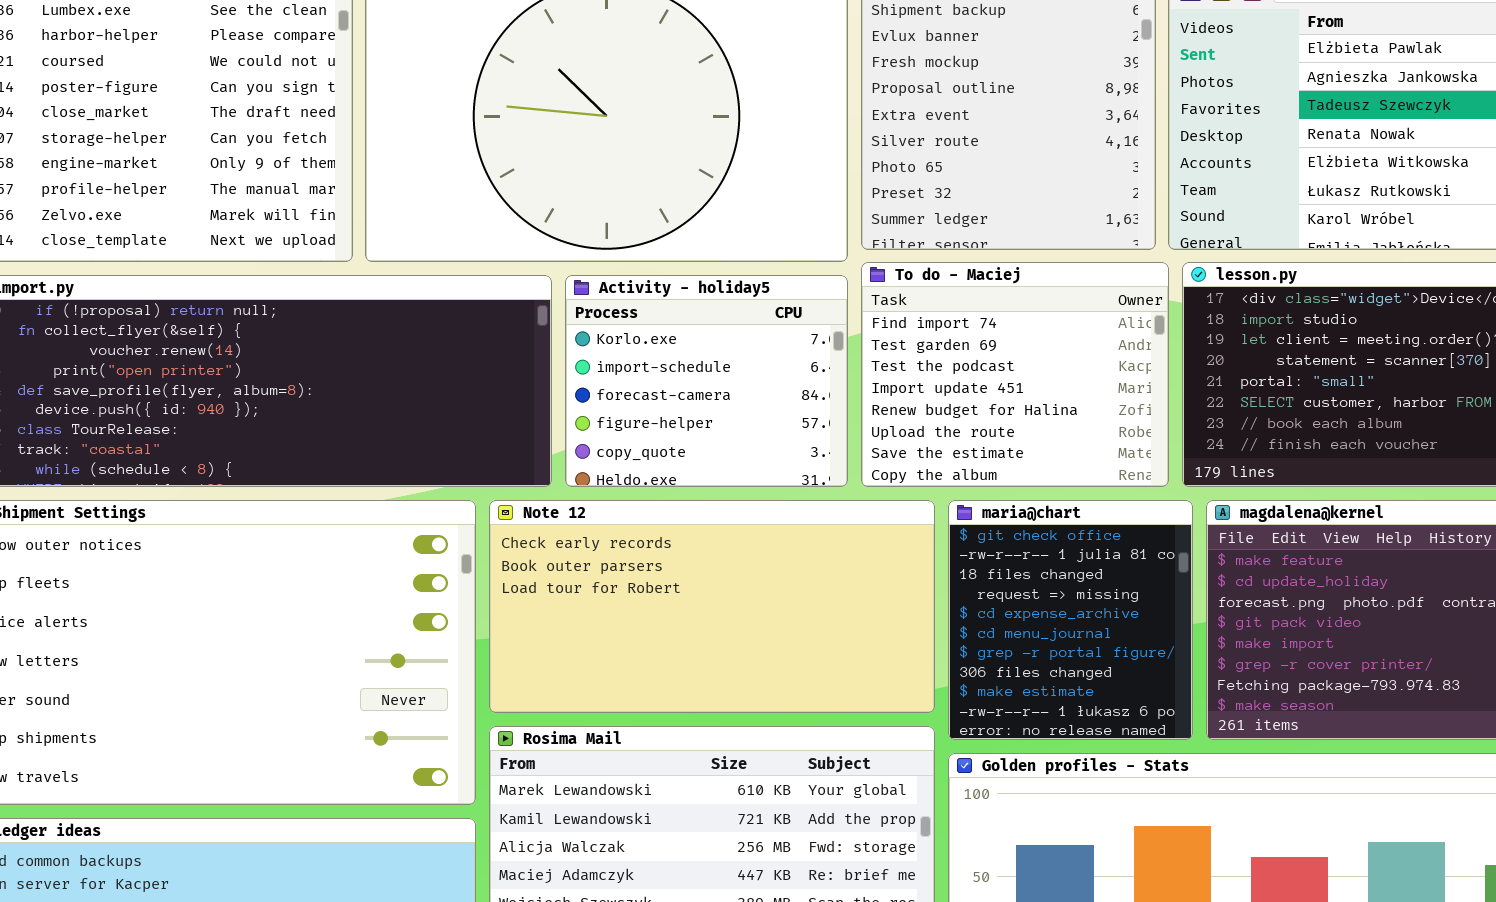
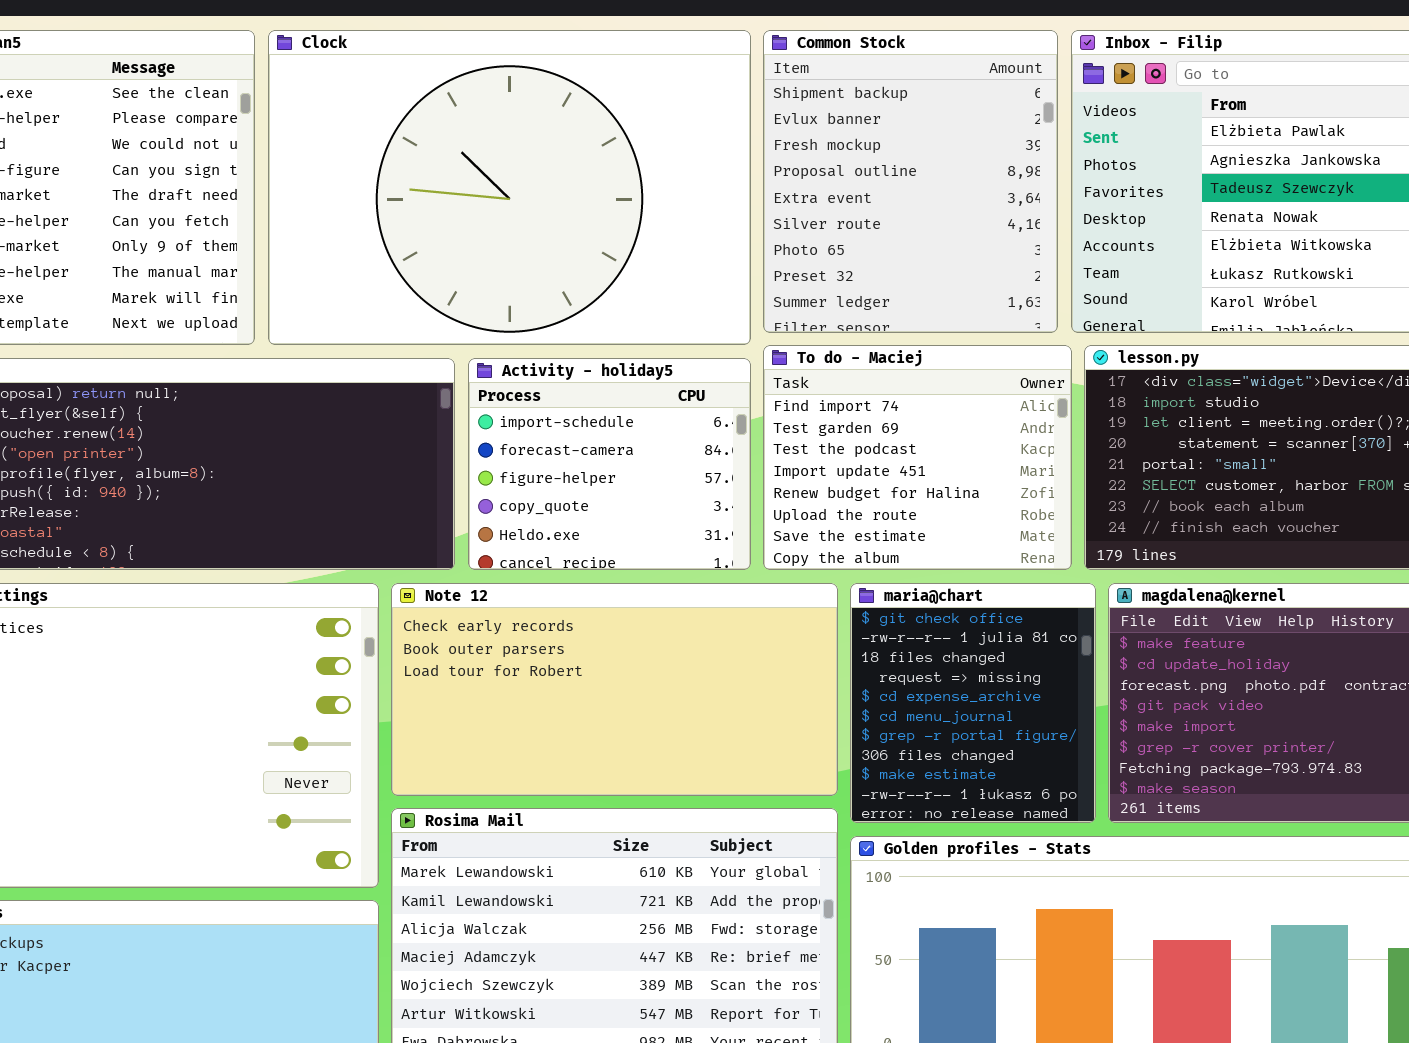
Activity - holiday5: [565,275,848,487] -> [468,358,751,570], scrolled down 1 row

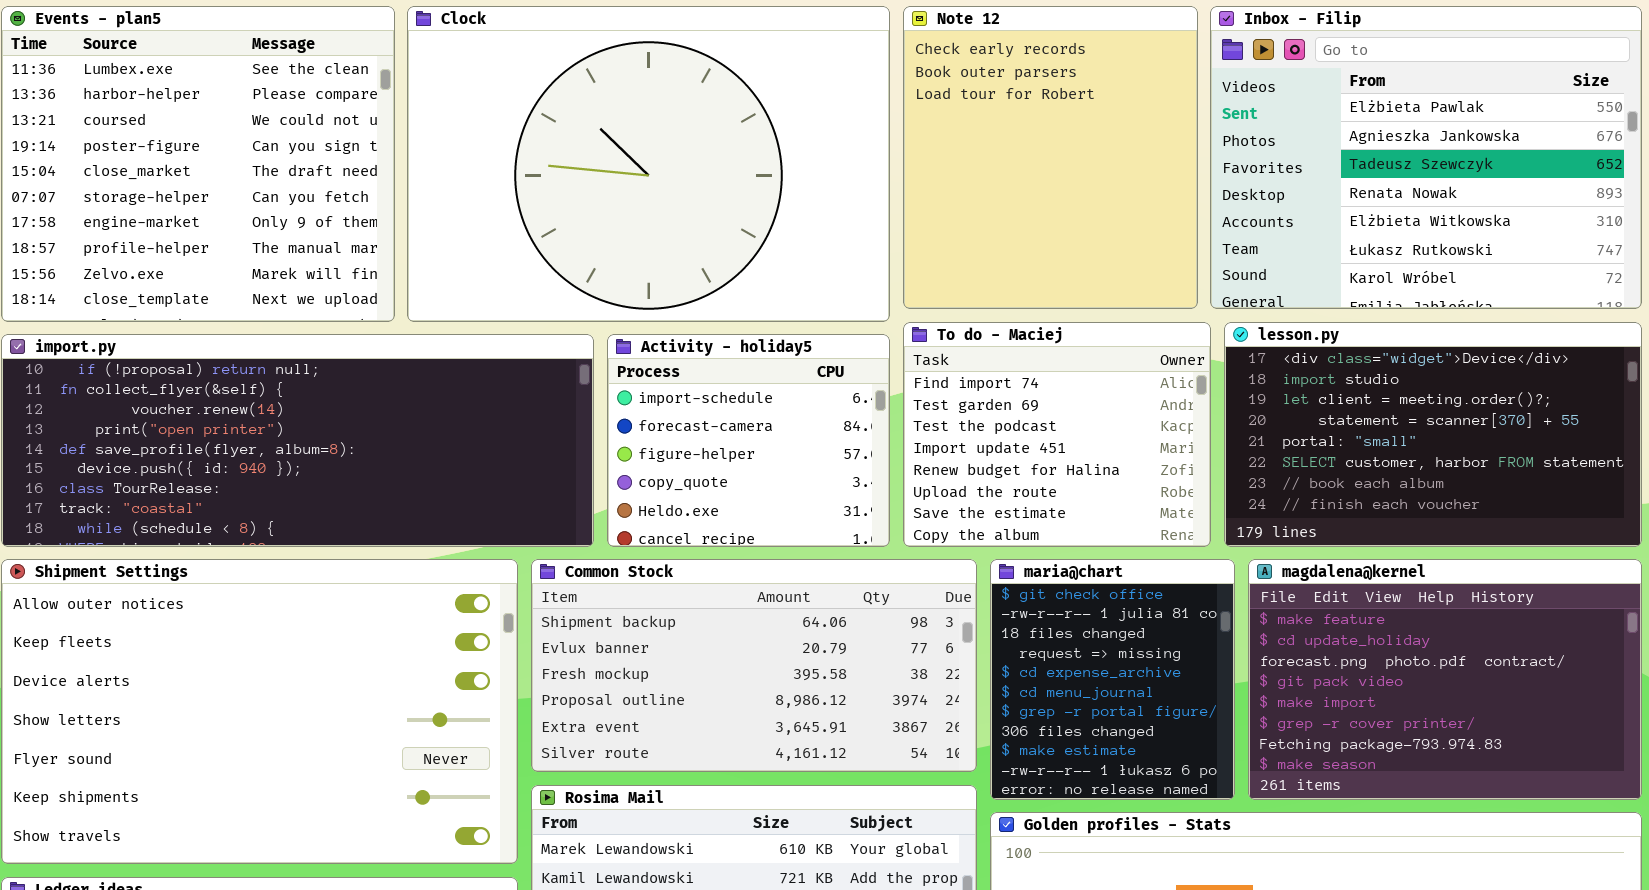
Common Stock: [763,30,1058,333] -> [531,559,977,772], moved, resized
Note 12: [391,583,838,796] -> [903,6,1198,309], moved, resized

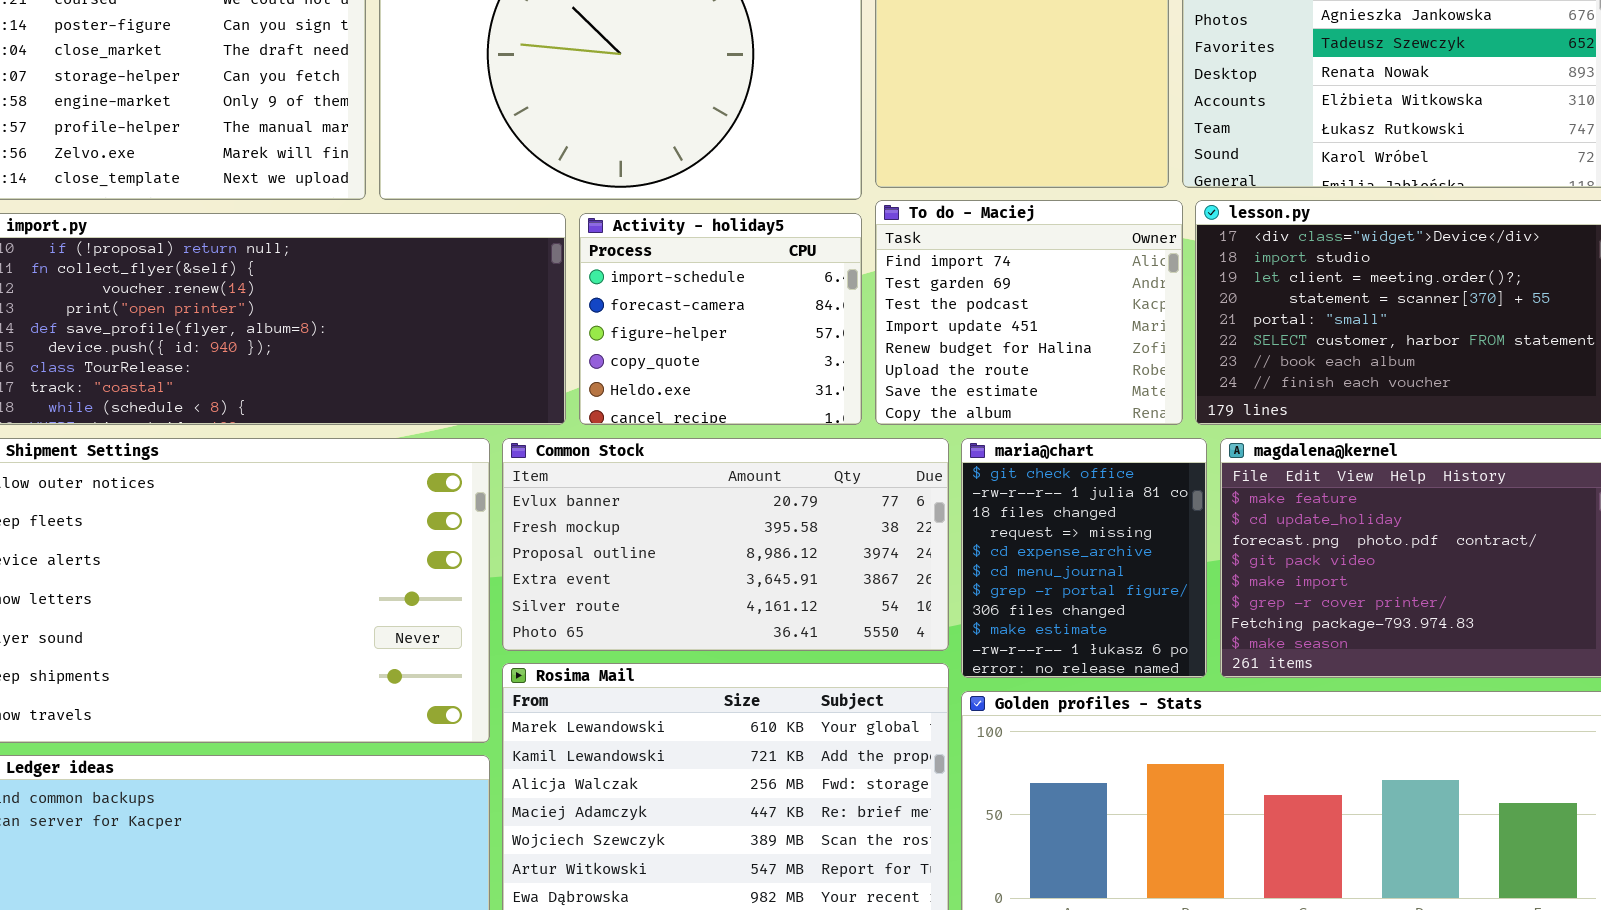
Common Stock: [531,559,977,772] -> [502,438,949,651], scrolled down 1 row

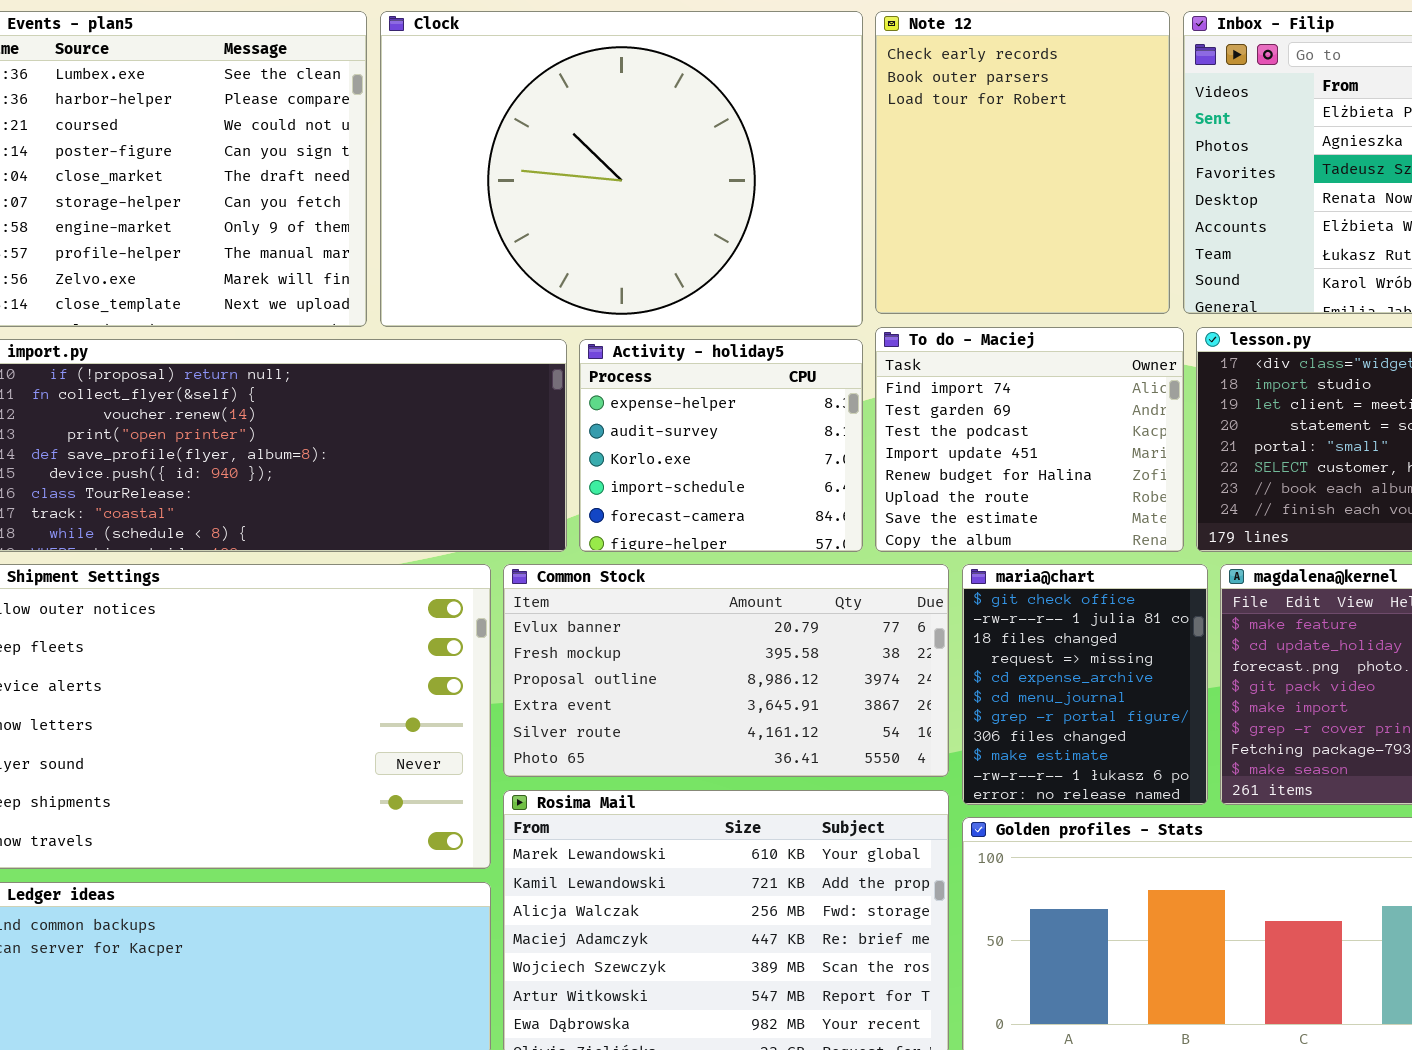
Activity - holiday5: [579,213,862,425] -> [579,339,863,552], scrolled up 3 rows

